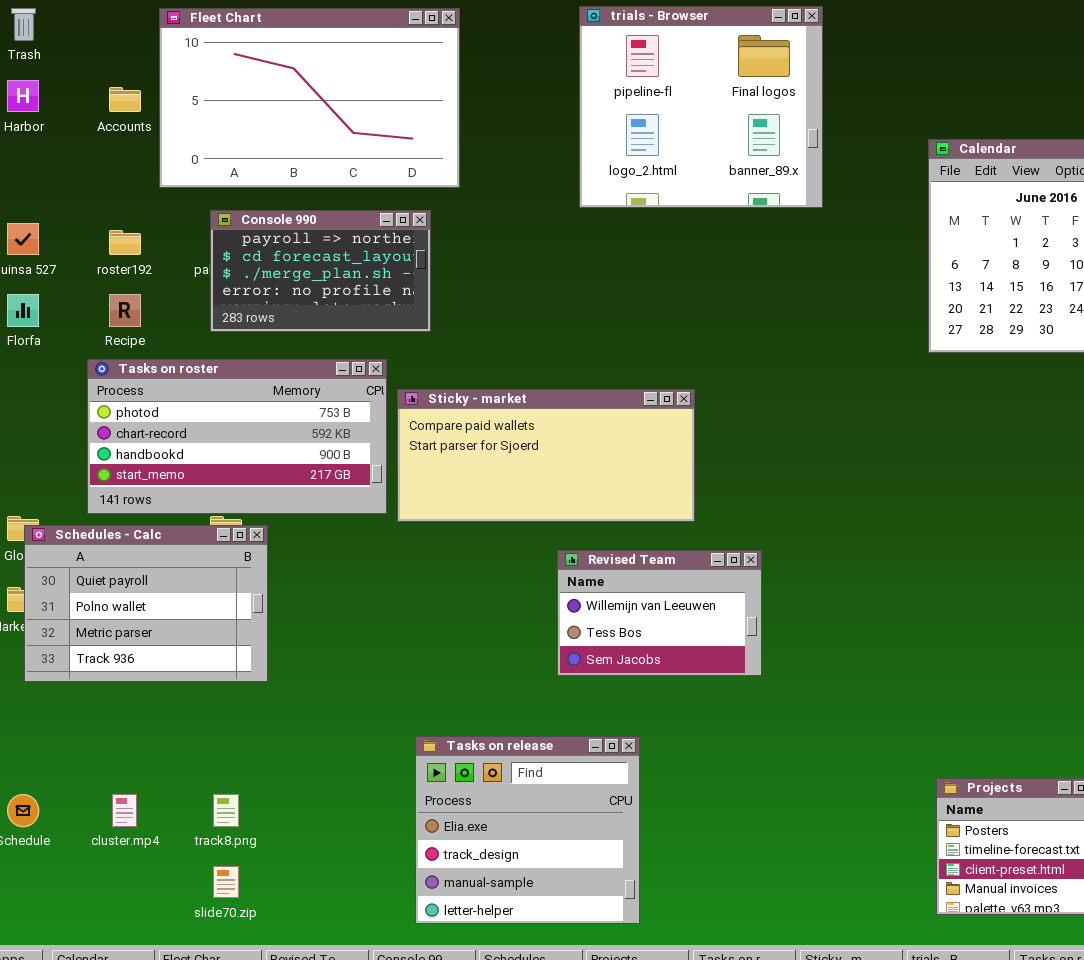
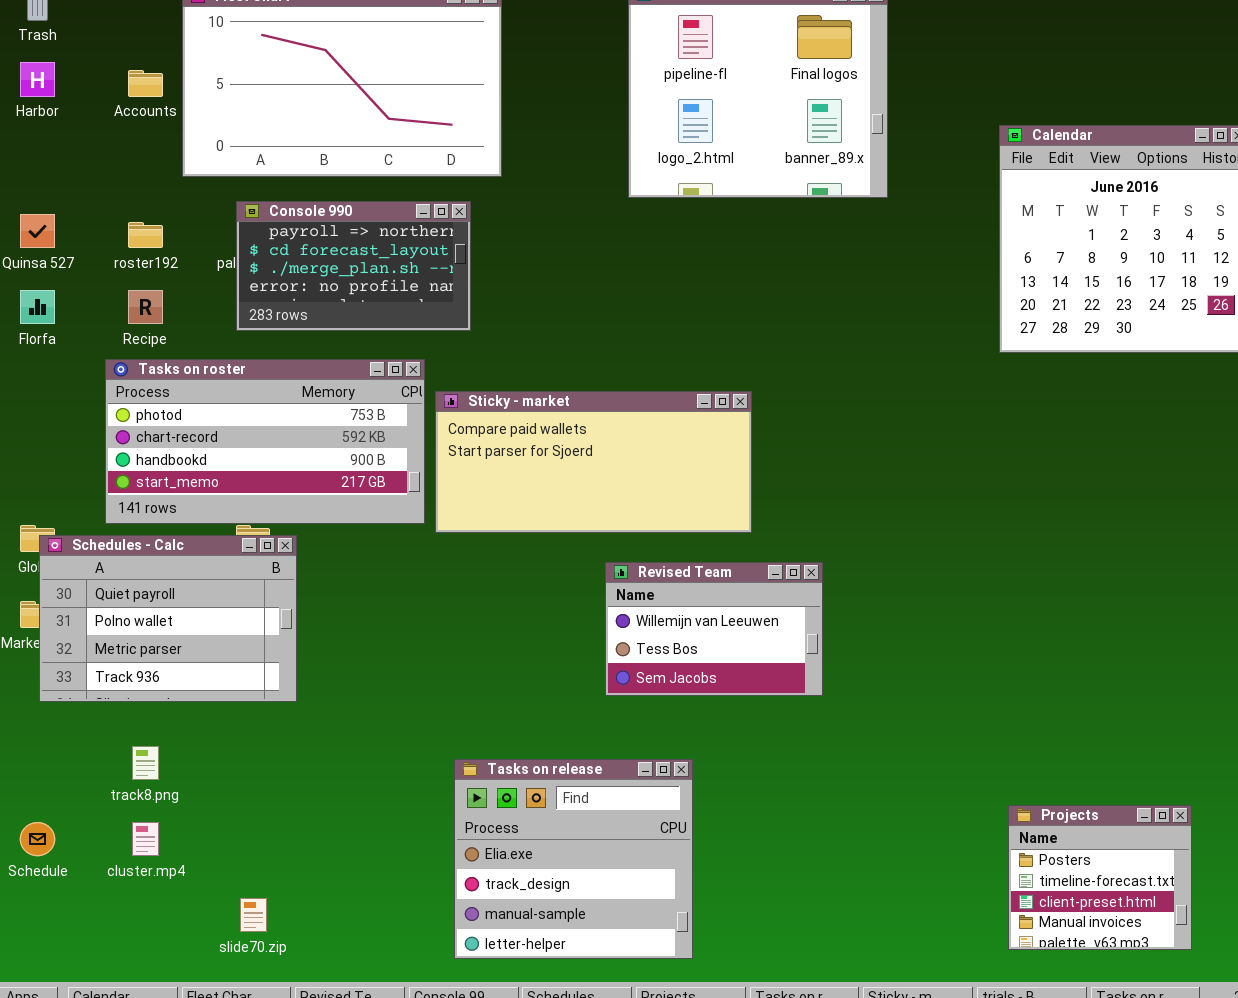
track8.png: [213,794,239,827] -> [132,746,159,780], moved

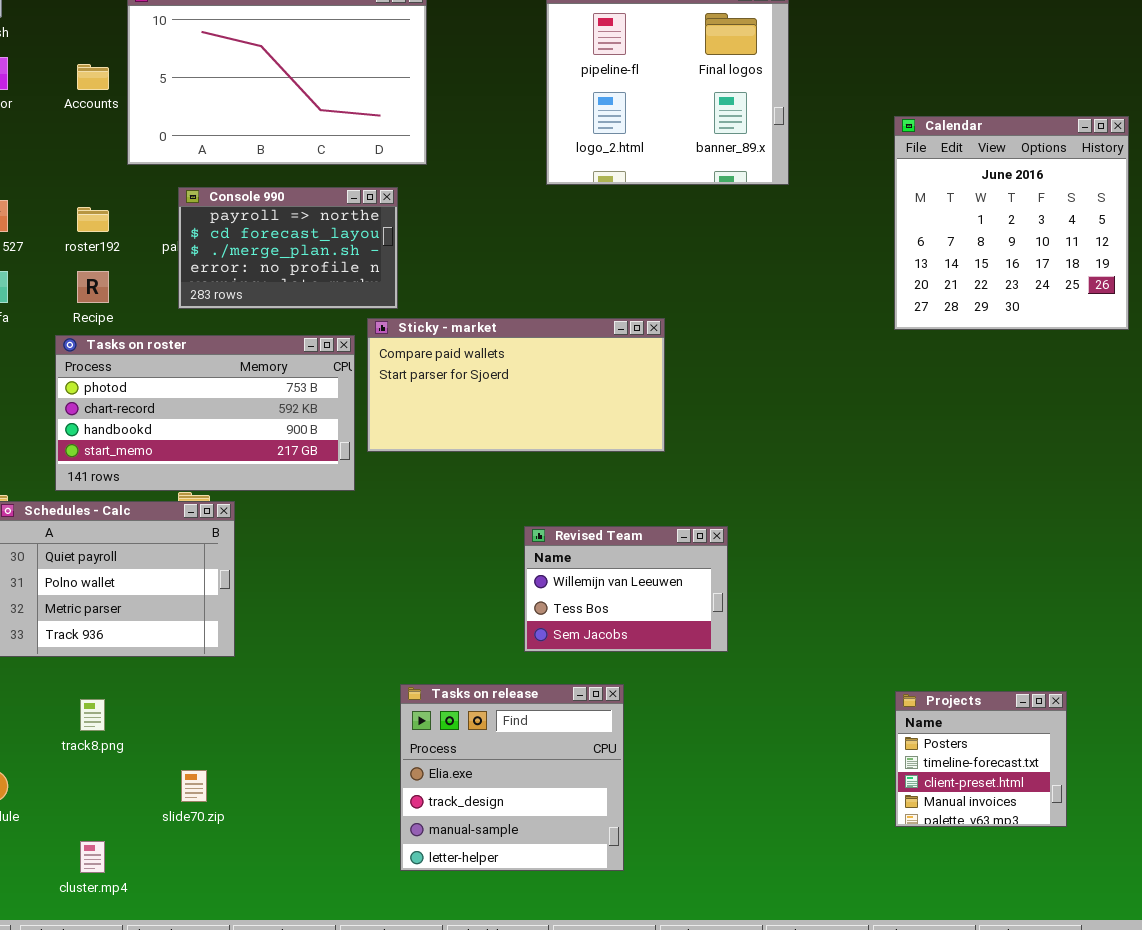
Sticky - market: [435,391,752,533] -> [367,318,665,452], moved
Tasks on release: [454,759,693,959] -> [400,684,624,871], moved
Projects: [1008,805,1192,950] -> [895,691,1067,827], moved
cluster.mp4: [132,822,159,856] -> [80,841,105,873], moved
slide70.zip: [240,898,267,932] -> [181,770,207,802], moved

